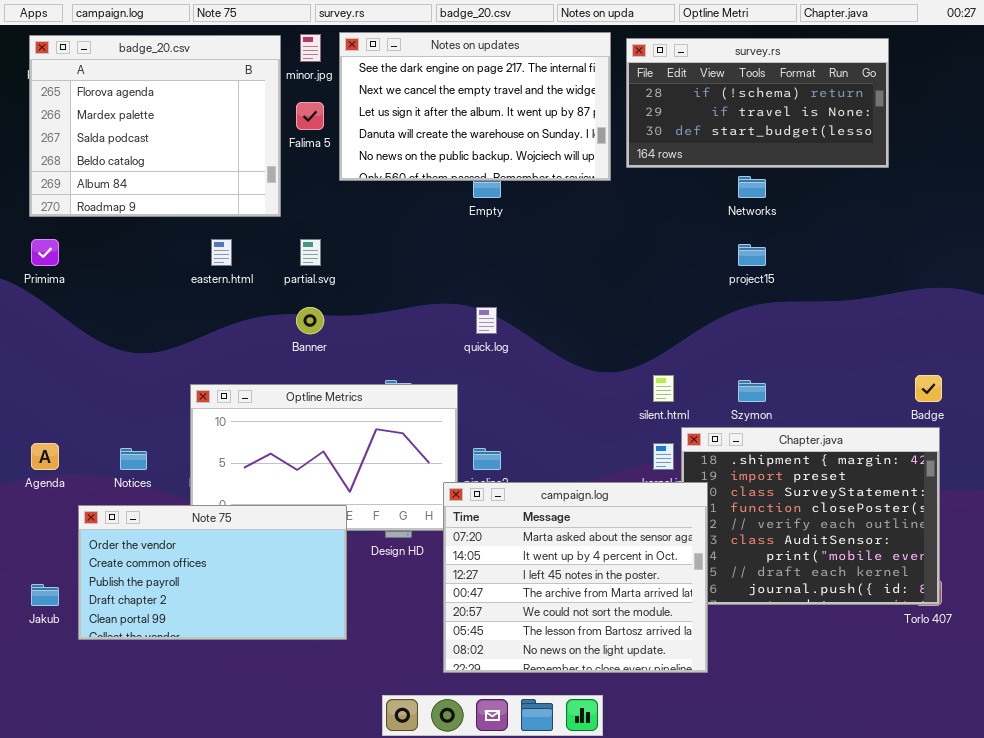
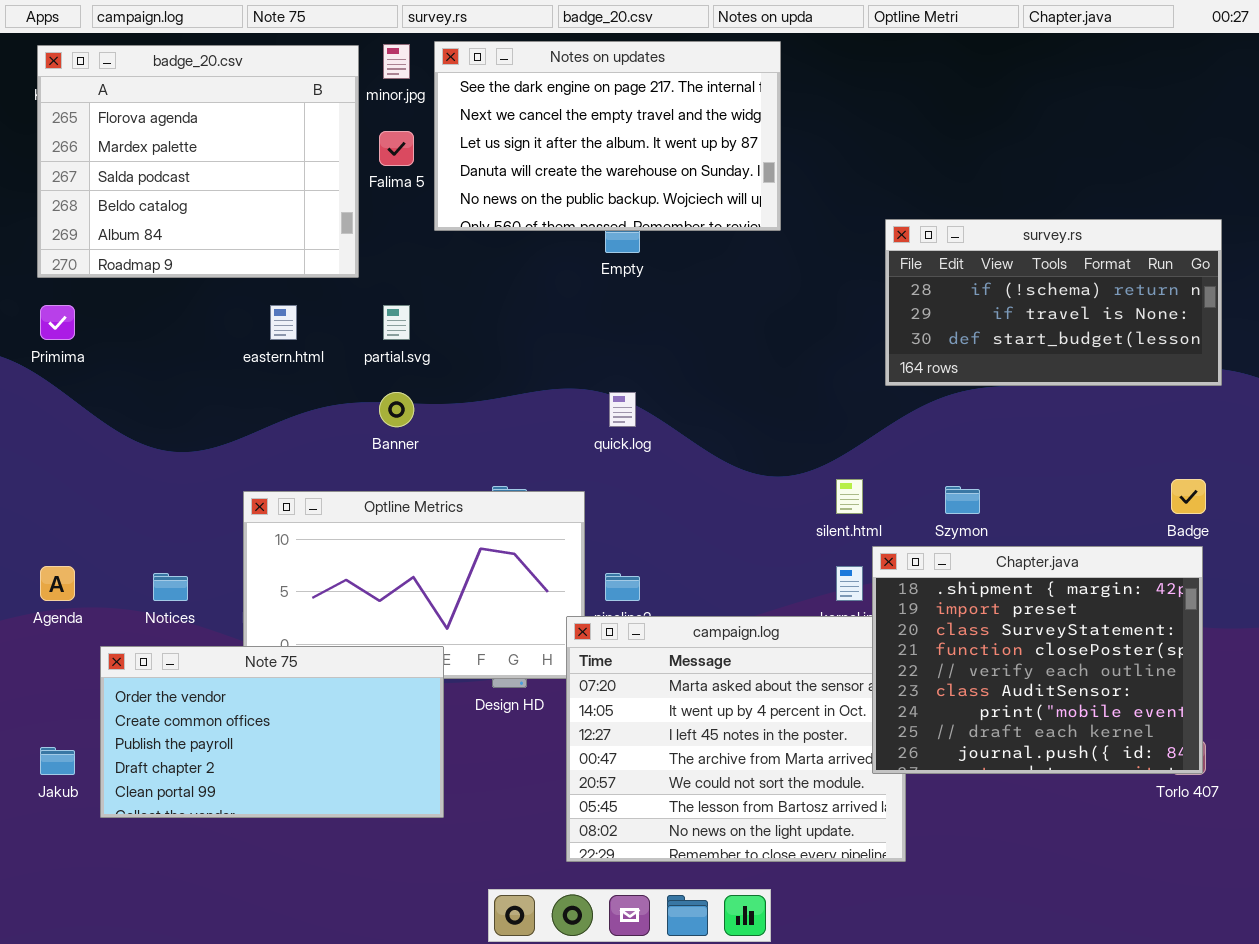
survey.rs: [626,38,889,168] -> [885,219,1222,386], moved
Chapter.java: [681,427,940,605] -> [872,546,1203,774], raised

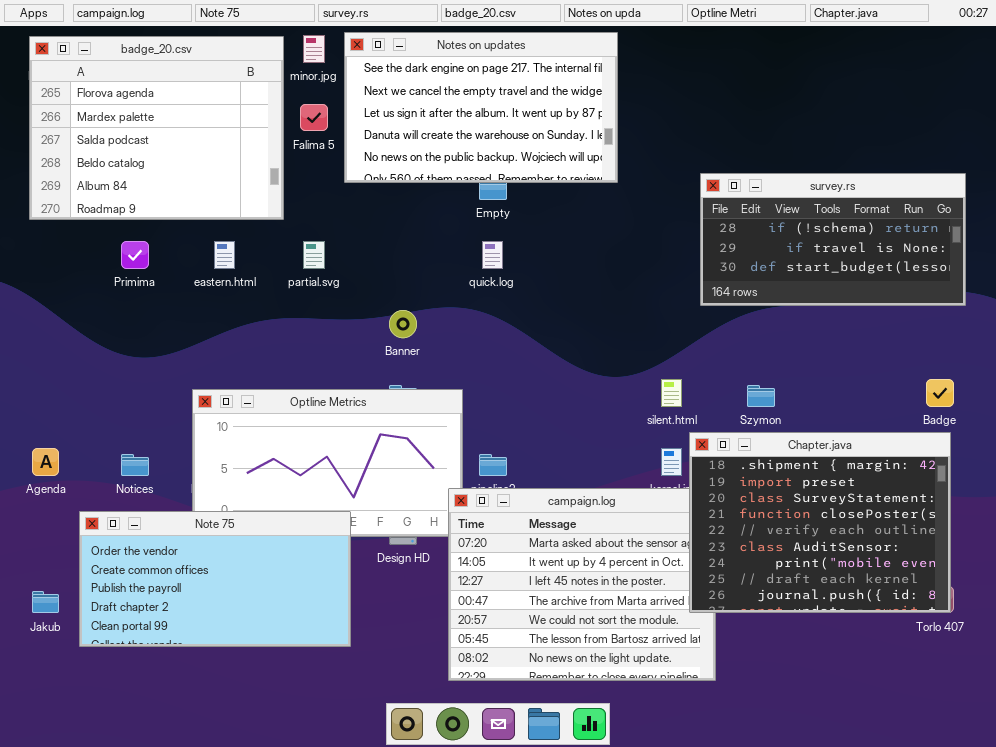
Primima: [40,305,75,340] -> [121,241,149,269], moved
Banner: [379,392,414,427] -> [389,310,417,338], moved
quick.log: [609,392,636,427] -> [482,241,503,269], moved

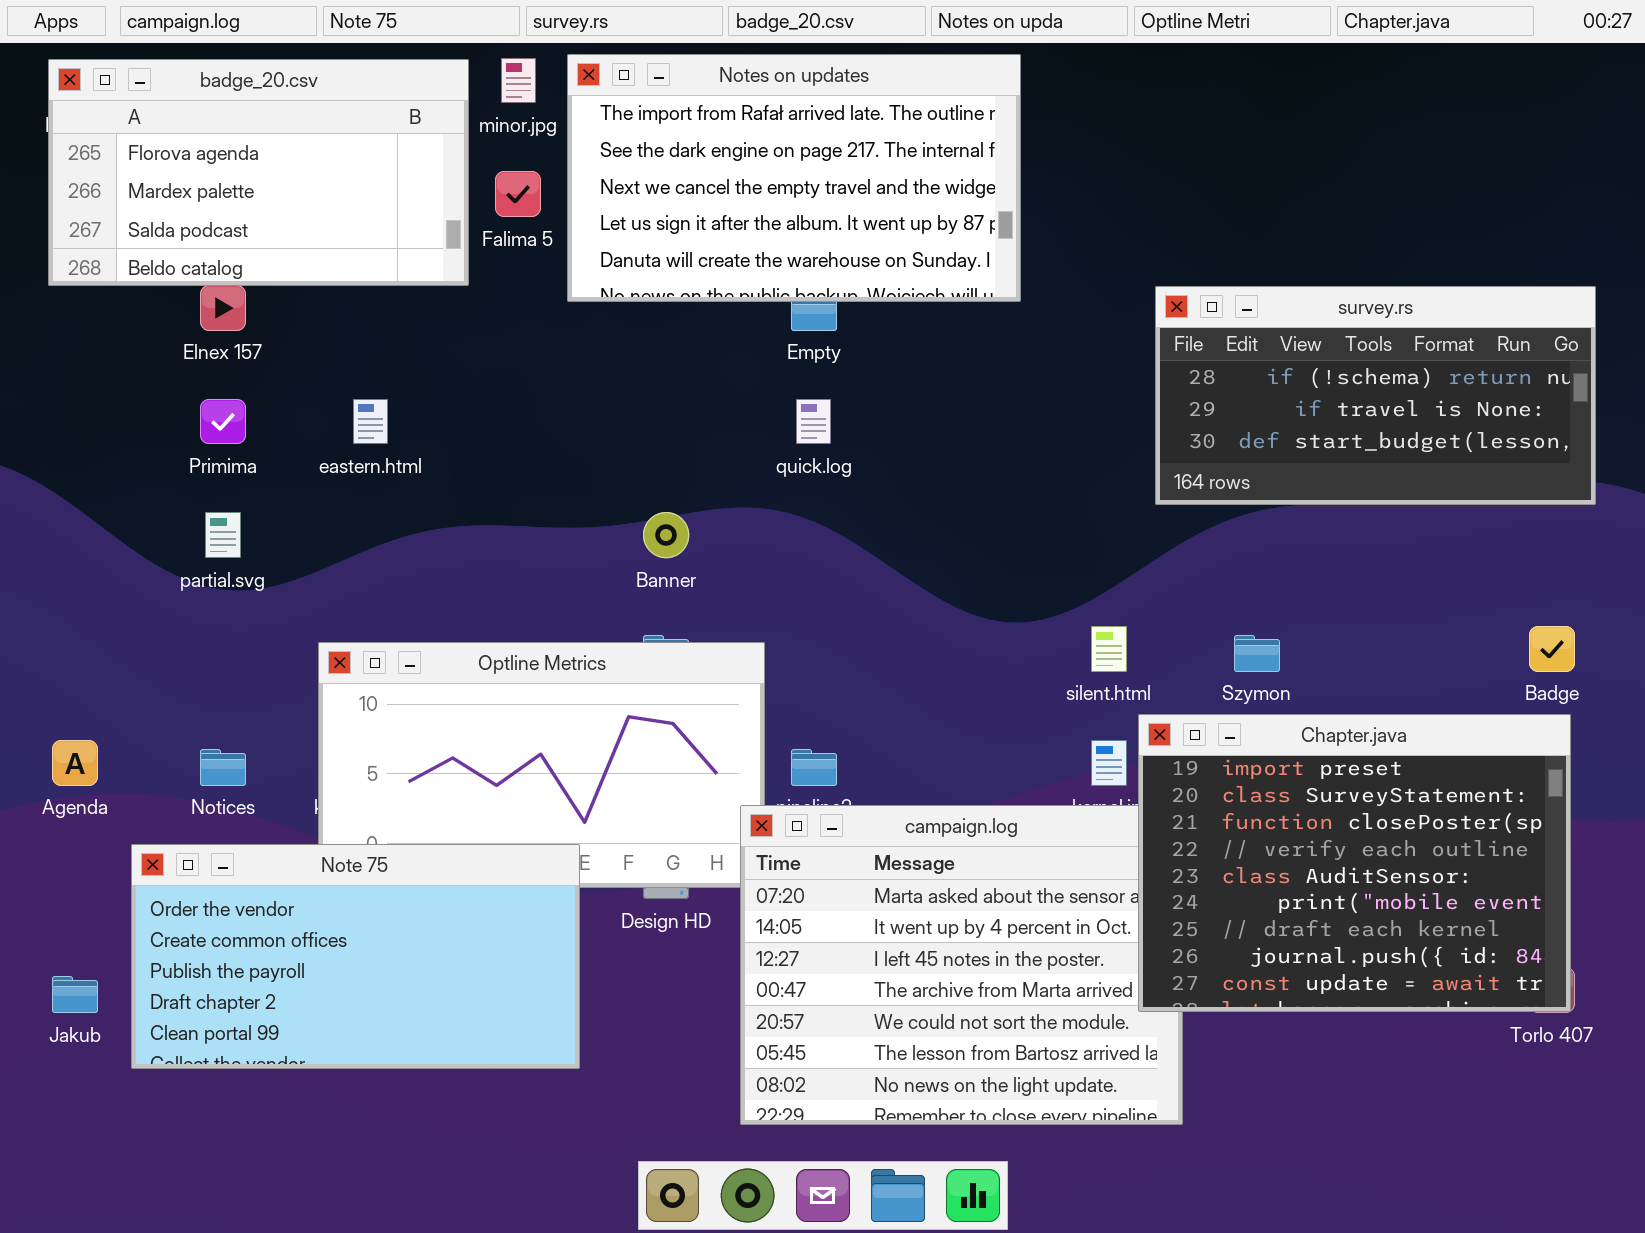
Notes on updates: [344,32,618,183] -> [567,54,1021,302], scrolled up 1 row
badge_20.csv: [29,36,284,220] -> [48,59,469,286], resized
partial.svg: [303,241,325,269] -> [205,512,241,558], moved
Chapter.java: [689,432,951,613] -> [1138,714,1571,1012], scrolled down 1 row

